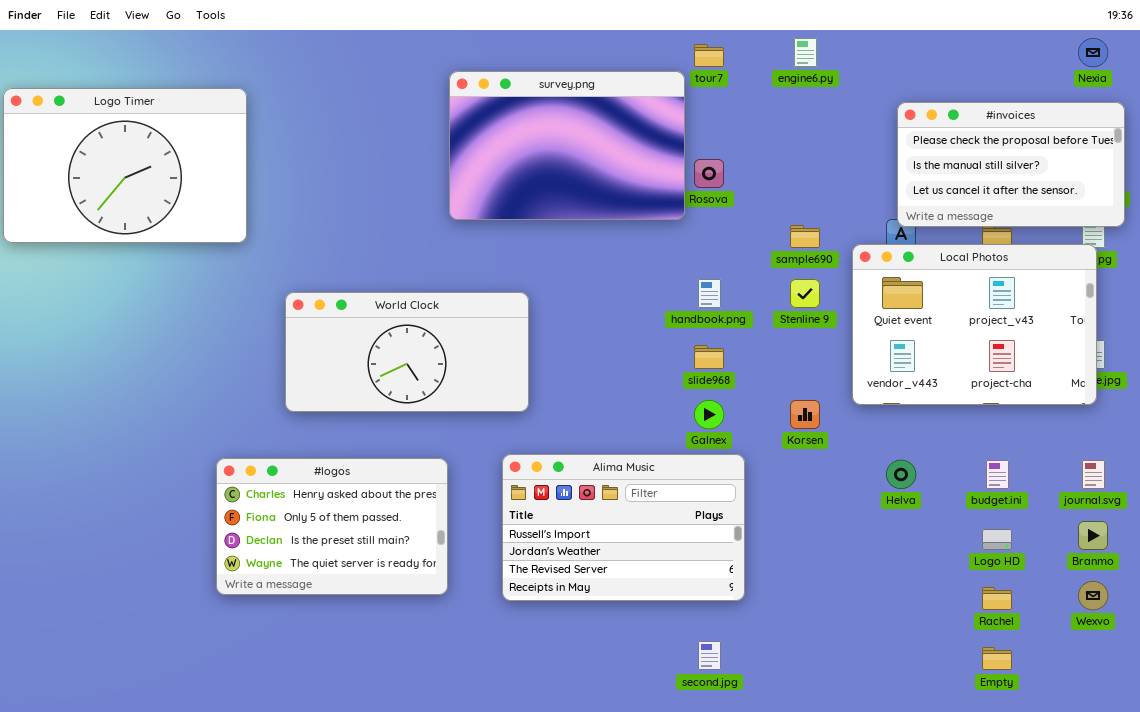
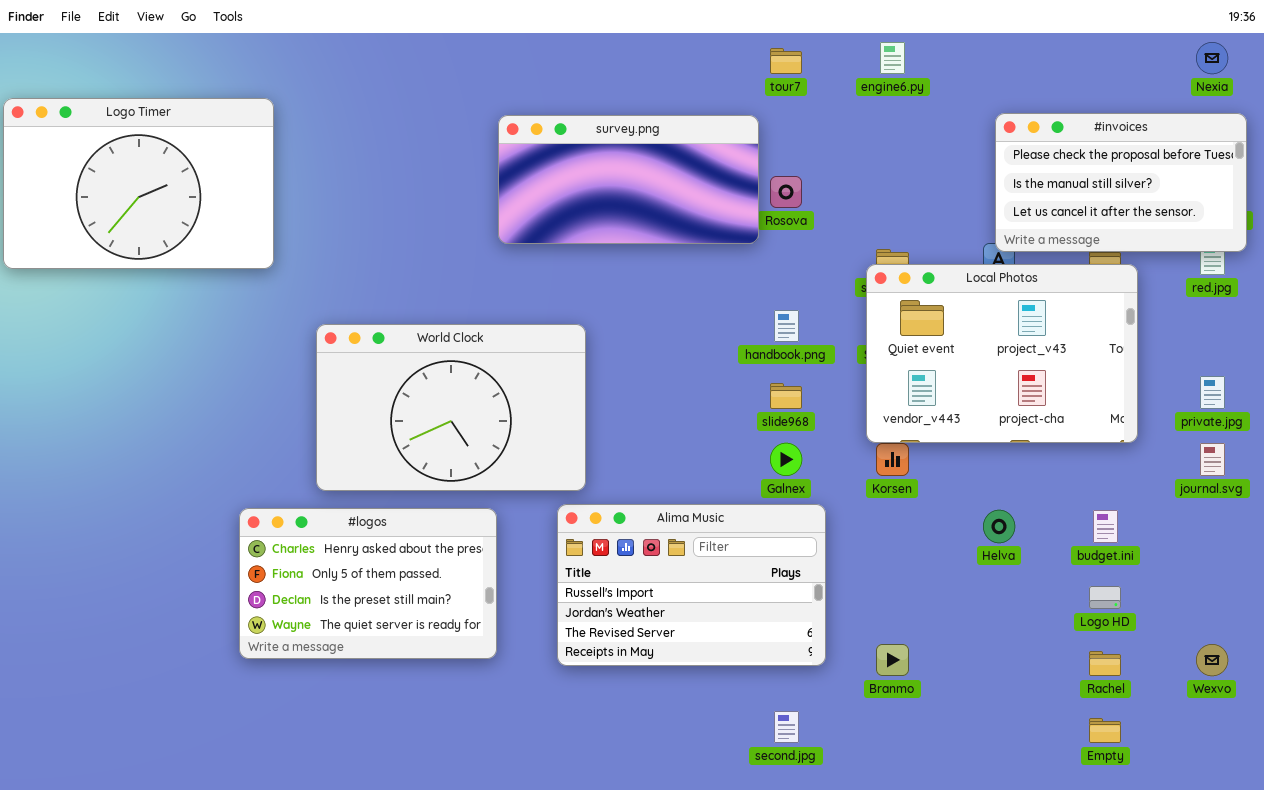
survey.png: [449,71,685,220] -> [498,115,759,244], resized
Local Photos: [852,244,1097,405] -> [866,264,1138,443], moved
World Clock: [285,292,529,412] -> [316,324,586,491], resized
journal.svg: [1082,460,1105,489] -> [1200,443,1225,476], moved
Branmo: [1078,521,1108,550] -> [876,644,909,676], moved

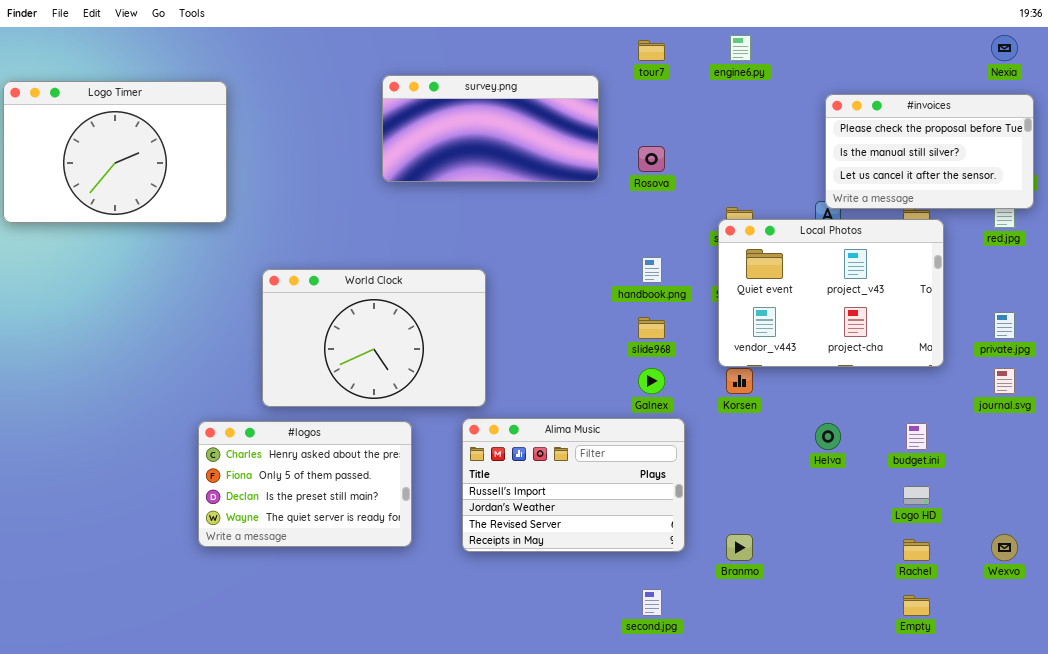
survey.png: [498,115,759,244] -> [382,75,599,182], moved

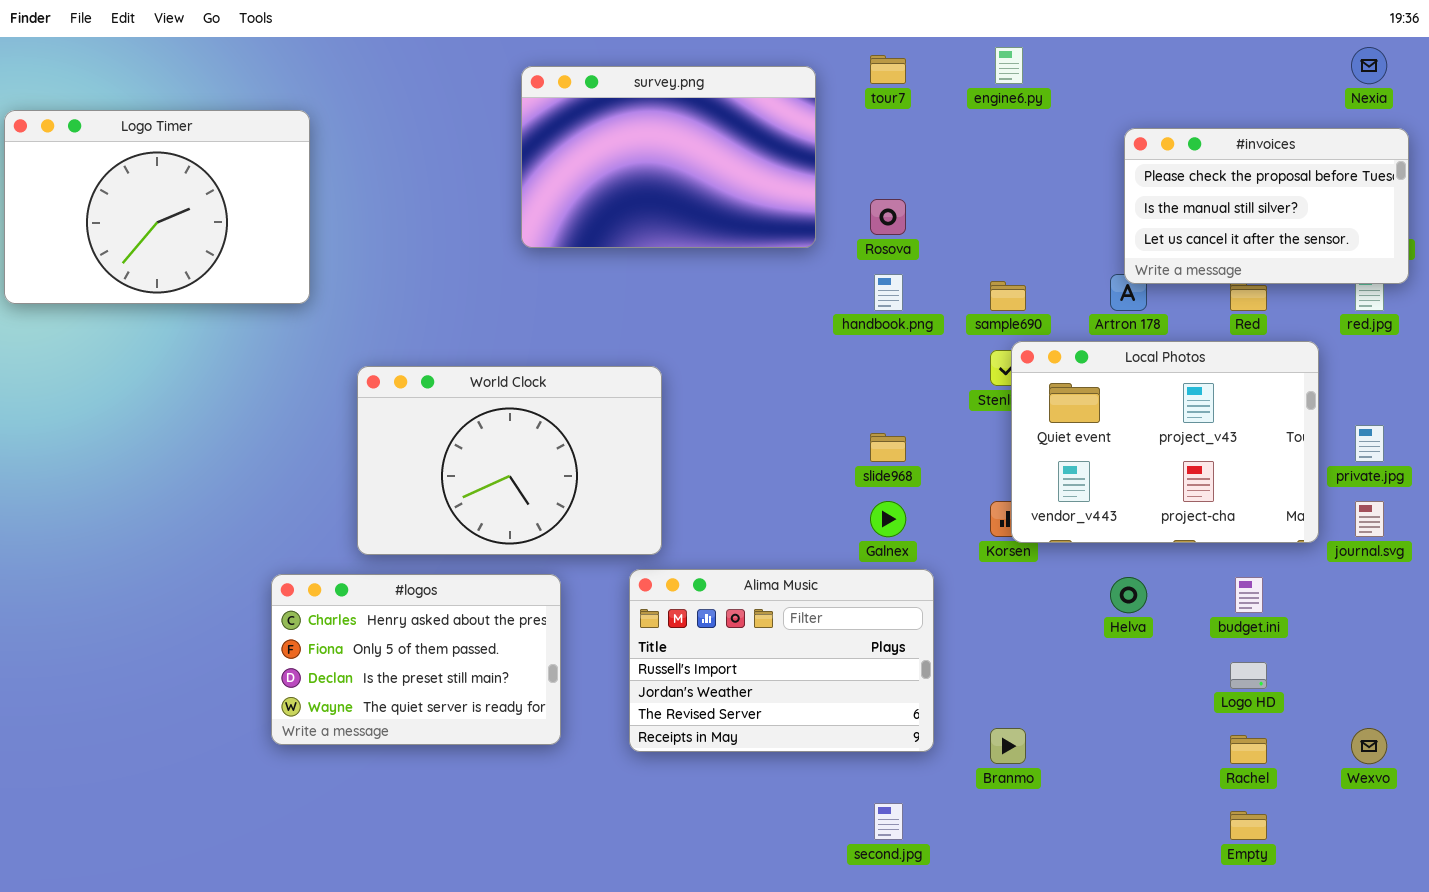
survey.png: [382,75,599,182] -> [521,66,816,248], resized
Local Photos: [718,219,944,367] -> [1011,341,1319,543], moved
handbook.png: [642,257,662,283] -> [874,274,903,311], moved

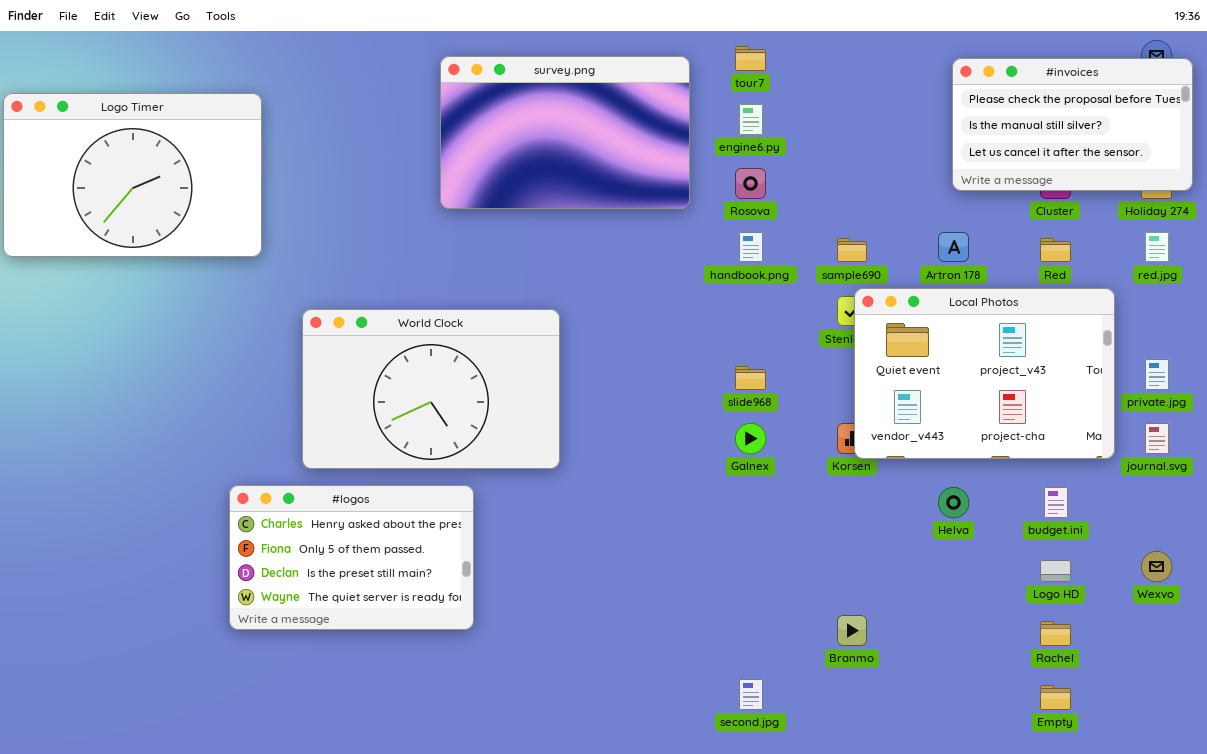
engine6.py: [995,47,1023,84] -> [739,104,763,135], moved
#invoices: [1124,128,1409,284] -> [952,58,1193,191], moved
Alima Music: [629,569,934,752] -> none, closed
Wexvo: [1351,728,1387,764] -> [1141,551,1172,582], moved

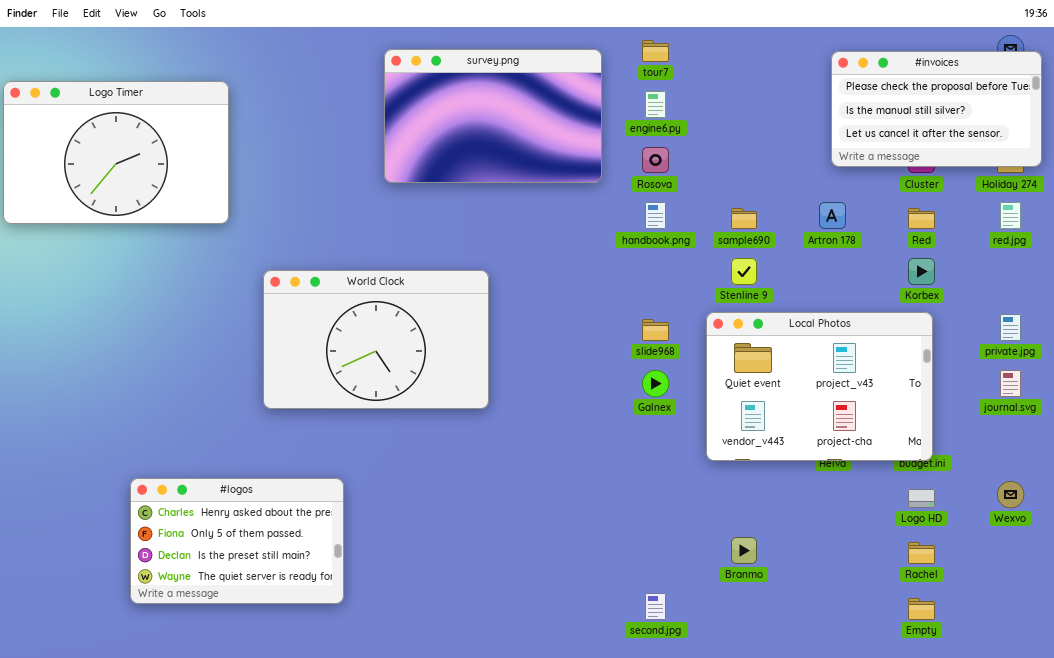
Local Photos: [854,288,1115,459] -> [706,312,933,461], moved
#logos: [229,485,474,630] -> [130,478,344,604], moved

